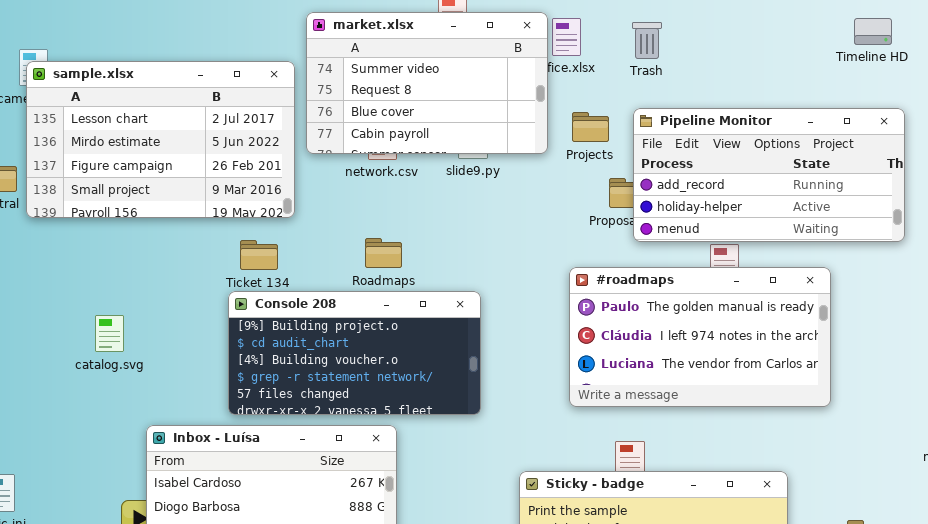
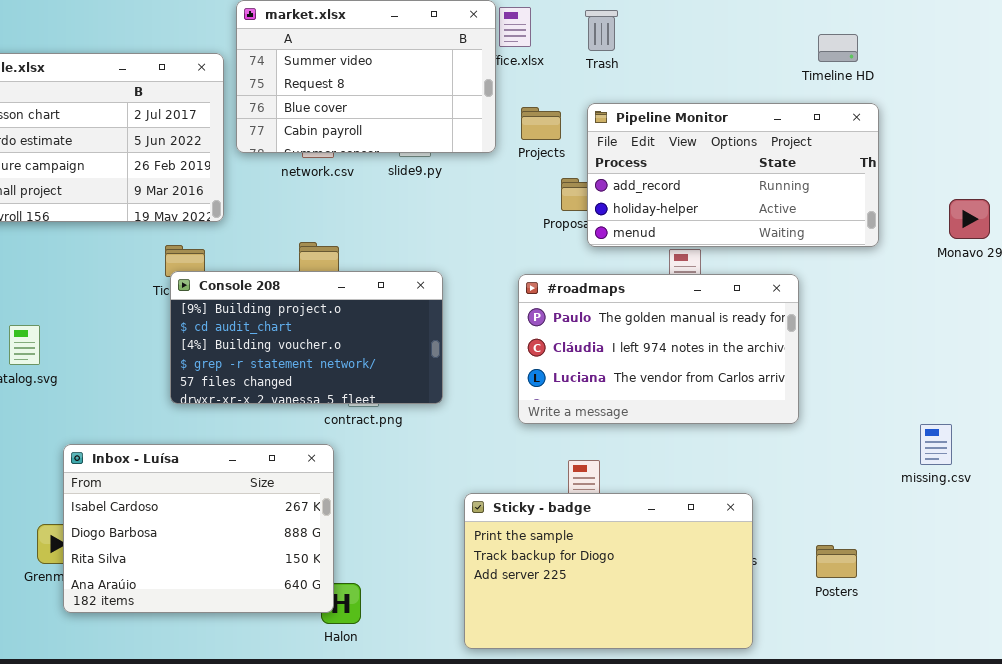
Timeline HD: [854,18,892,45] -> [818,34,858,62], moved
Console 208: [228,291,481,415] -> [170,271,443,404], moved

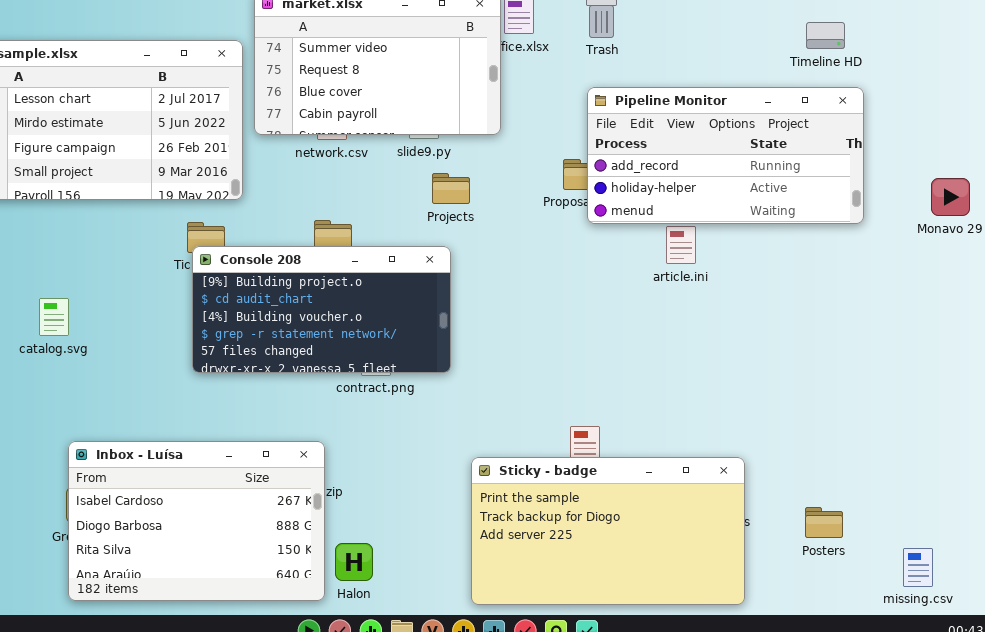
Projects: [521,107,561,140] -> [432,173,470,204], moved
#roadmaps: [518,274,799,424] -> none, closed
missing.csv: [920,424,952,465] -> [903,548,933,587], moved
Inbox - Luísa: [63,444,334,613] -> [68,441,325,601], moved

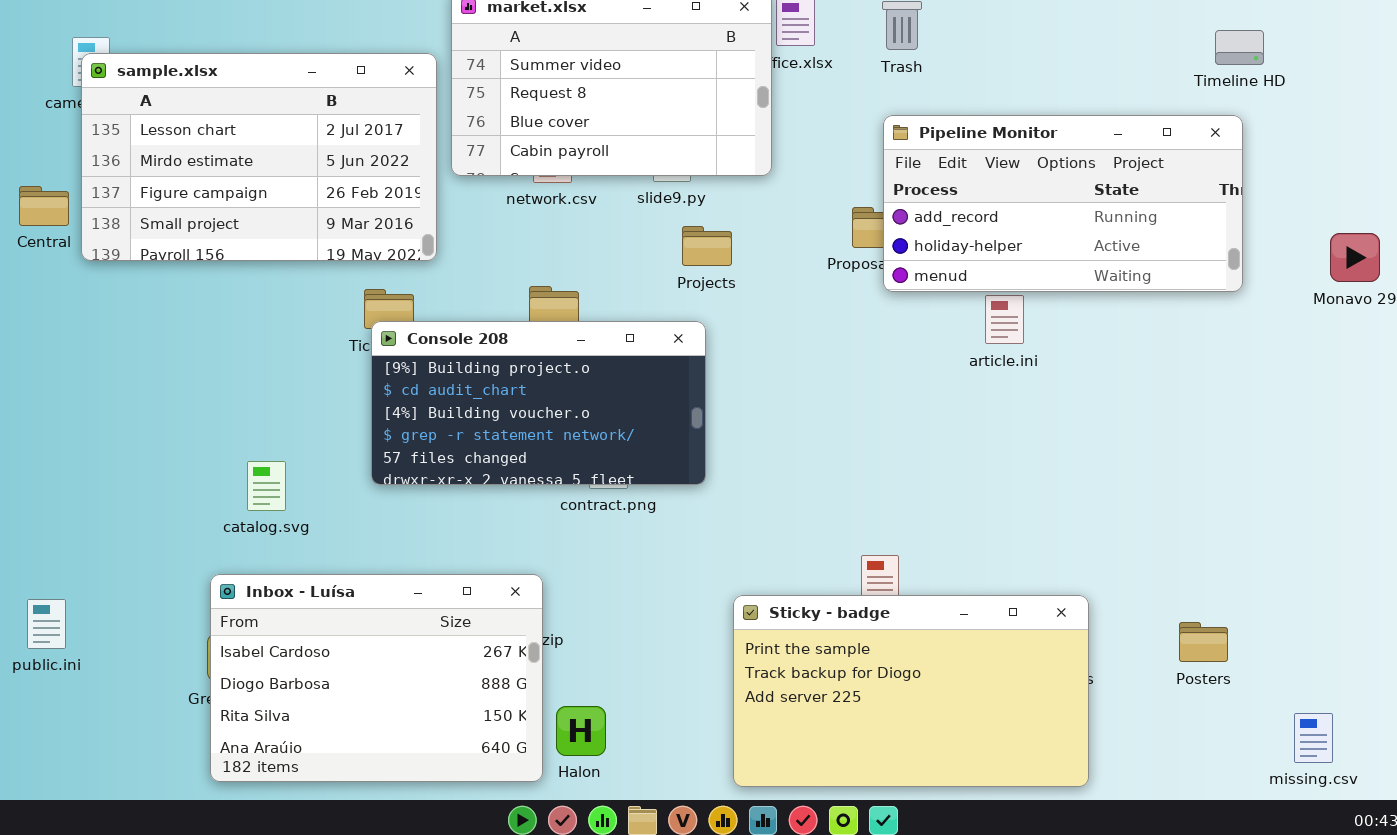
Timeline HD: [806,22,845,49] -> [1215,30,1264,65], moved
catalog.svg: [39,298,69,336] -> [247,461,286,511], moved
Posters: [805,507,843,538] -> [1179,622,1228,662], moved

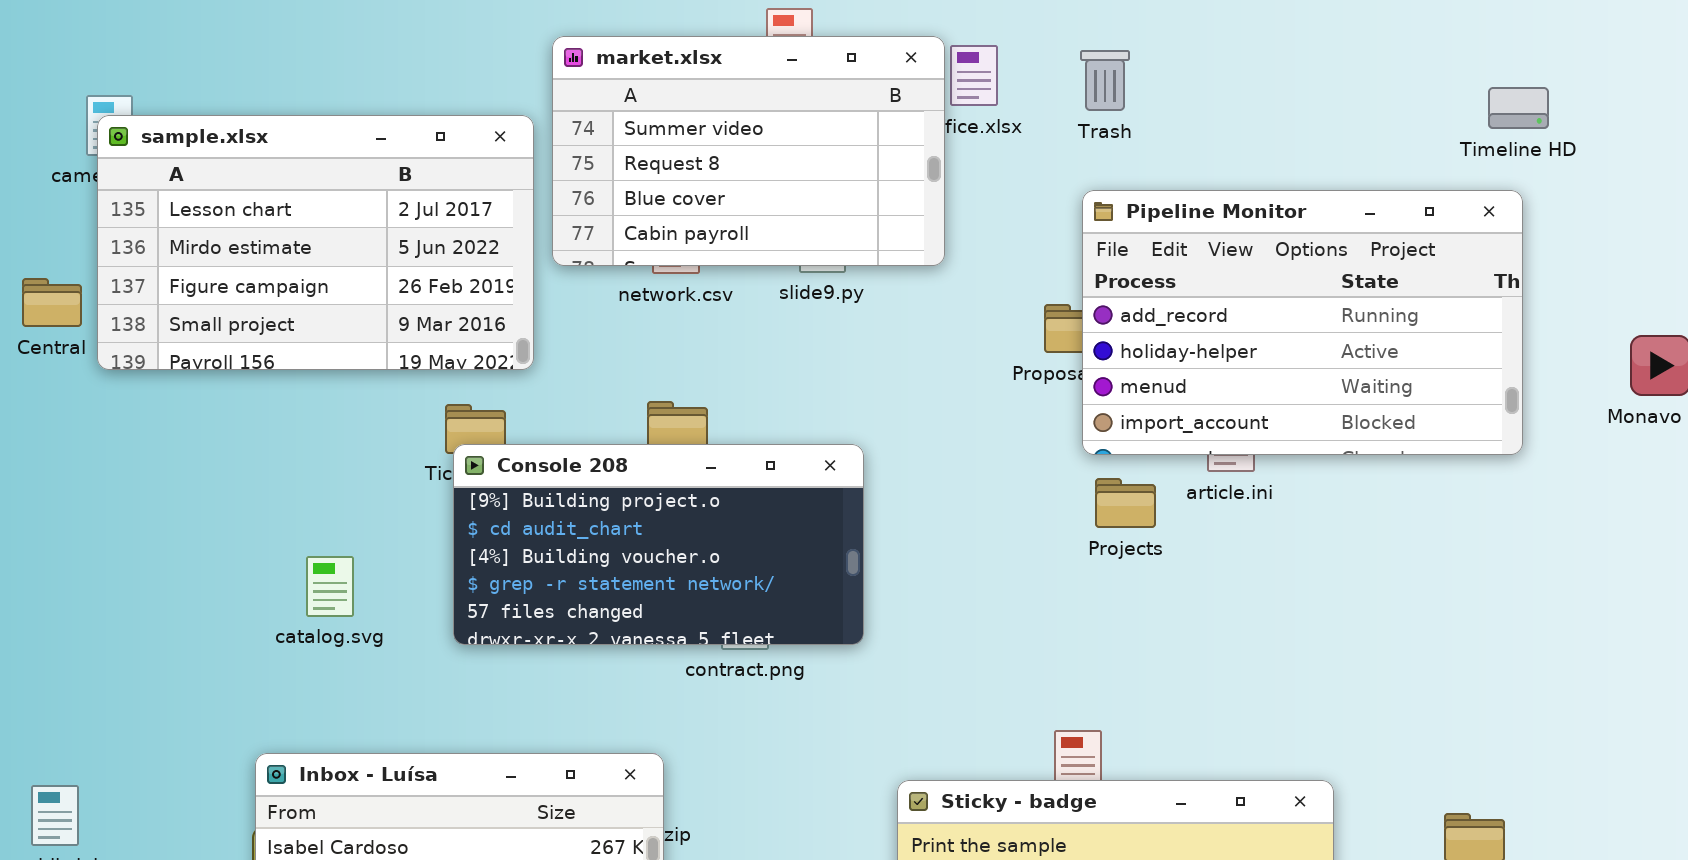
Pipeline Monitor: [883,115,1243,292] -> [1082,190,1523,455], resized
Projects: [682,226,732,266] -> [1095,478,1156,528], moved
catalog.svg: [247,461,286,511] -> [306,556,354,617], moved

